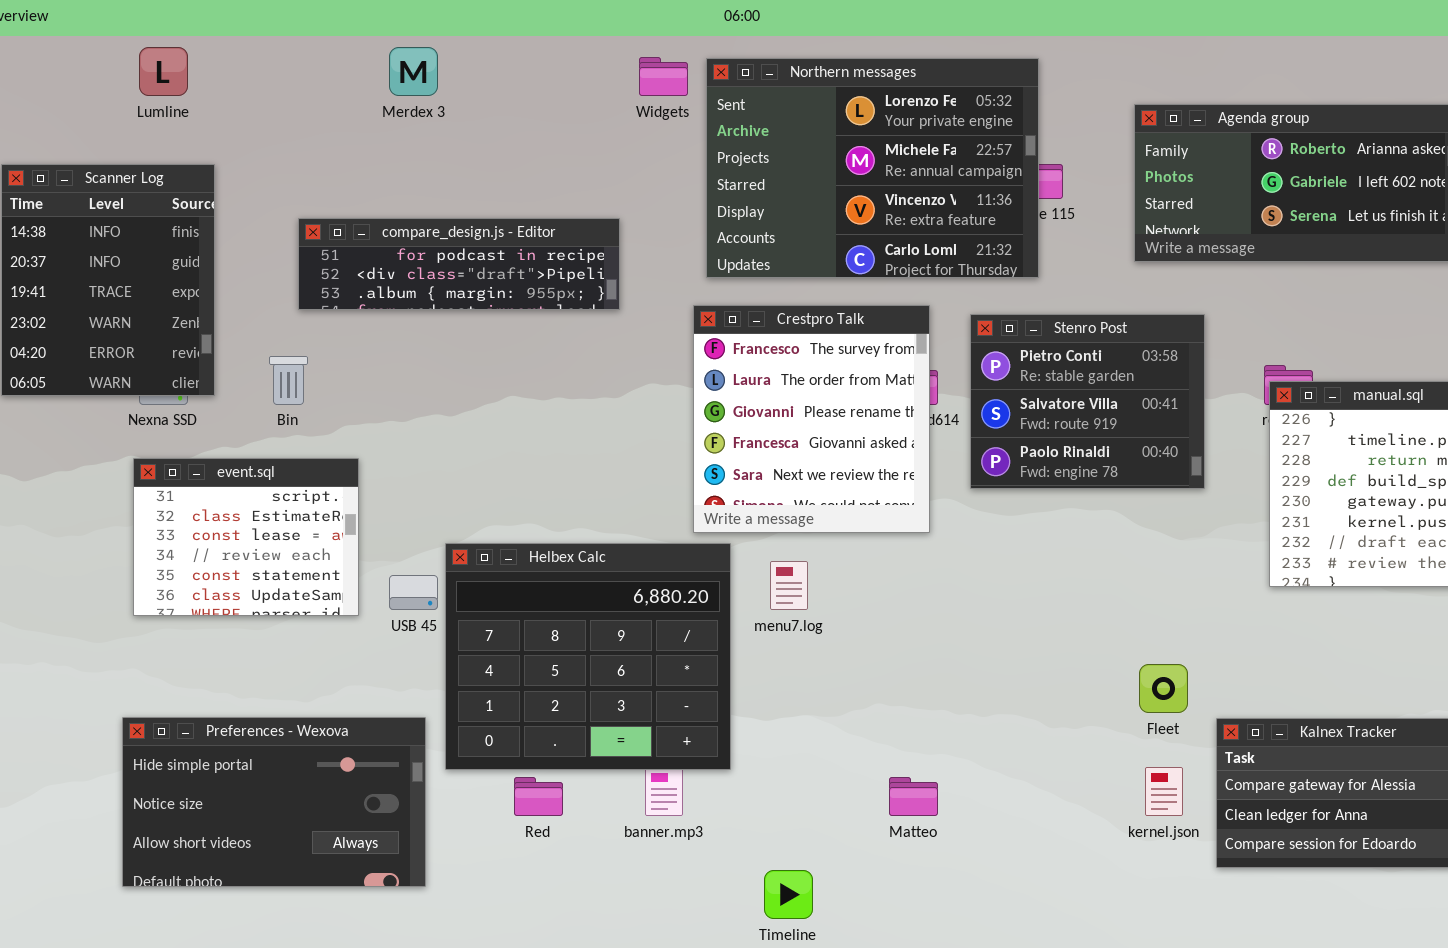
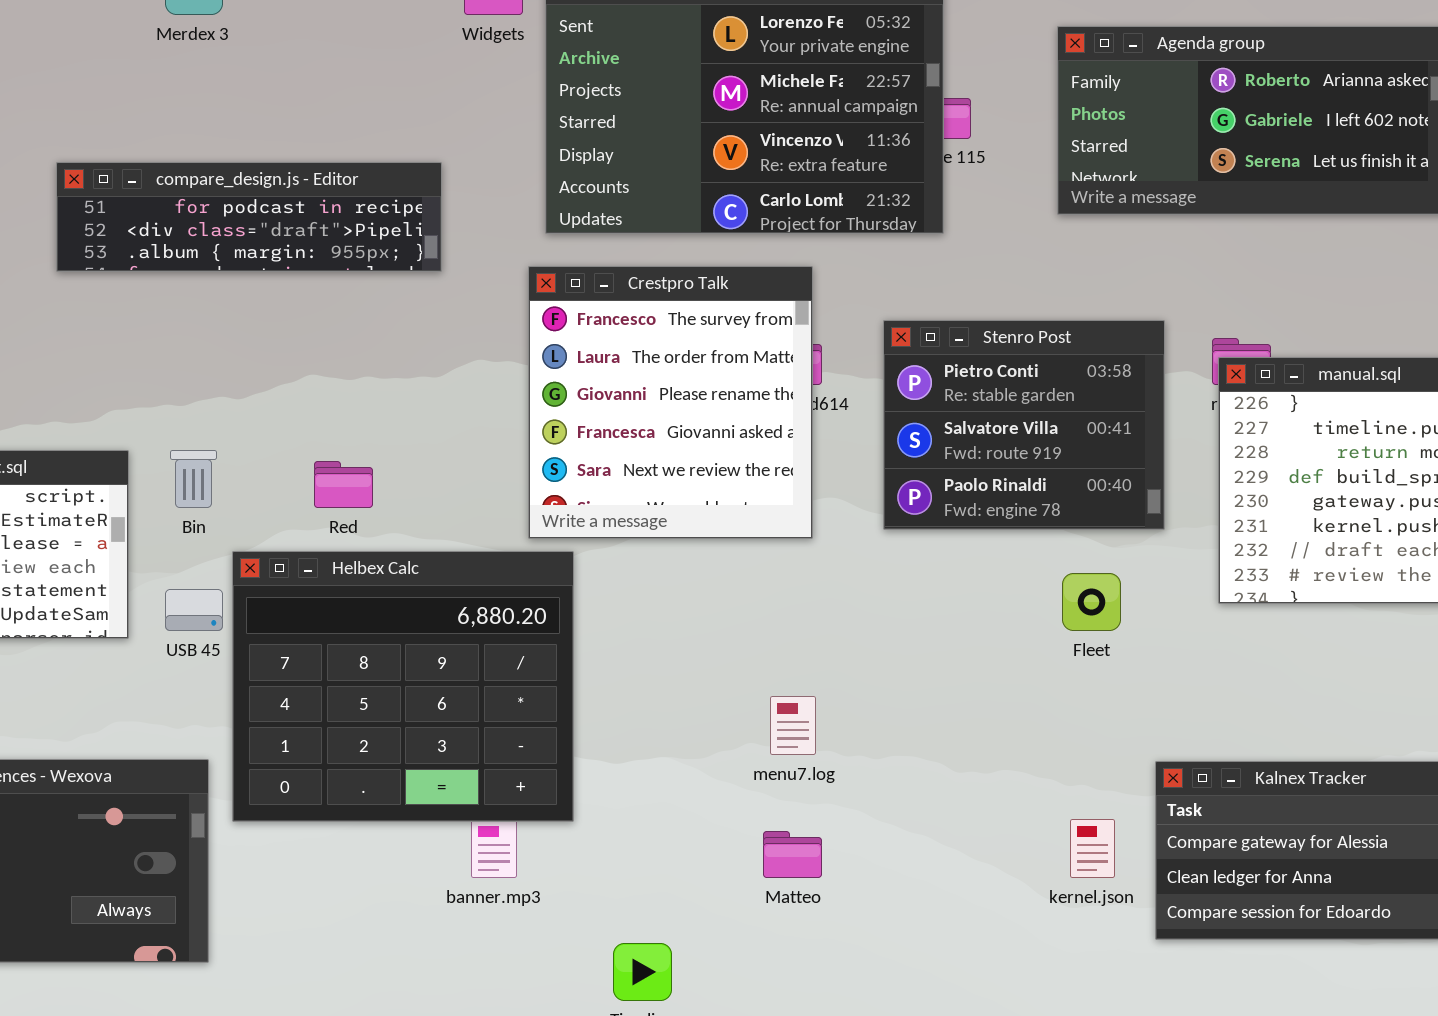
Stenro Post: [970,314,1205,489] -> [883,320,1165,530], moved
Bin: [269,356,308,405] -> [170,450,217,508], moved
menu7.log: [770,561,808,610] -> [770,696,816,755], moved
Fleet: [1139,664,1188,713] -> [1062,573,1121,631], moved
Red: [514,777,563,816] -> [314,461,373,508], moved

